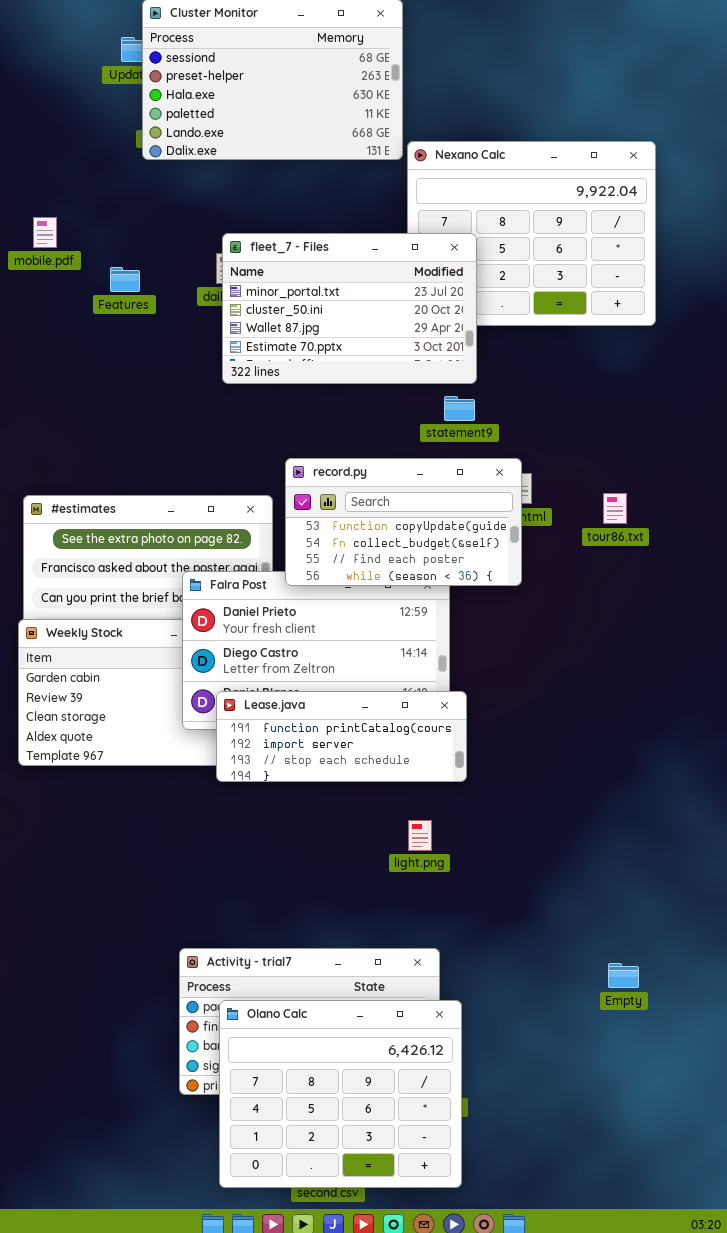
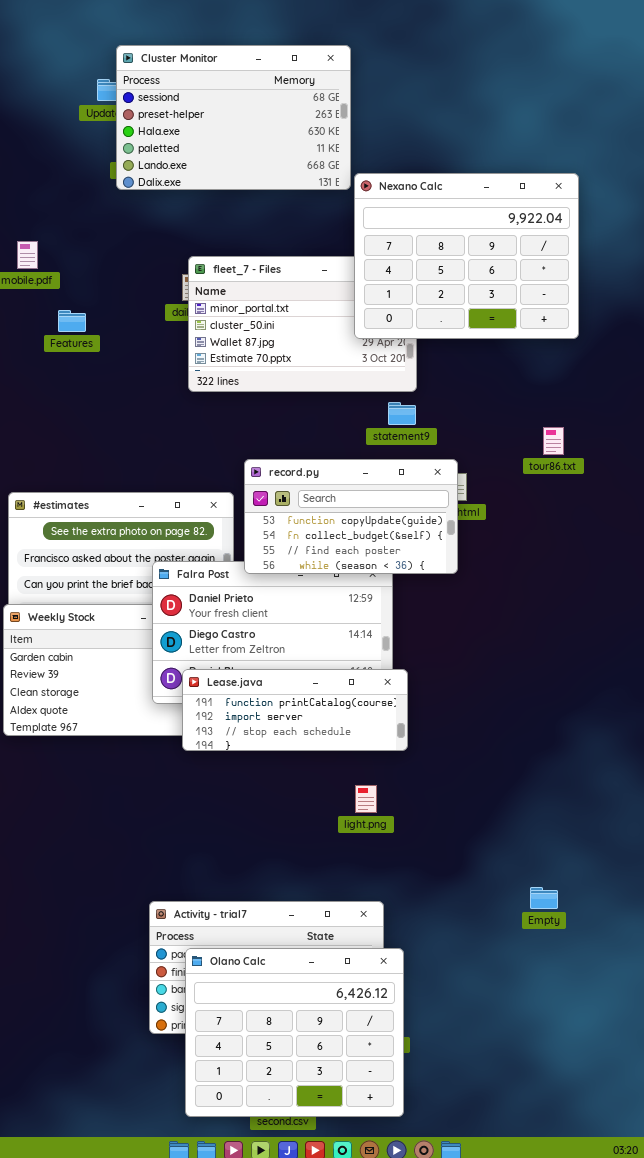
Nexano Calc: [407,141,656,326] -> [354,173,579,339], raised
Features: [110,267,140,292] -> [58,310,86,332], moved
tour86.txt: [603,493,627,524] -> [543,427,564,455], moved
Empty: [608,963,639,988] -> [530,887,558,909], moved

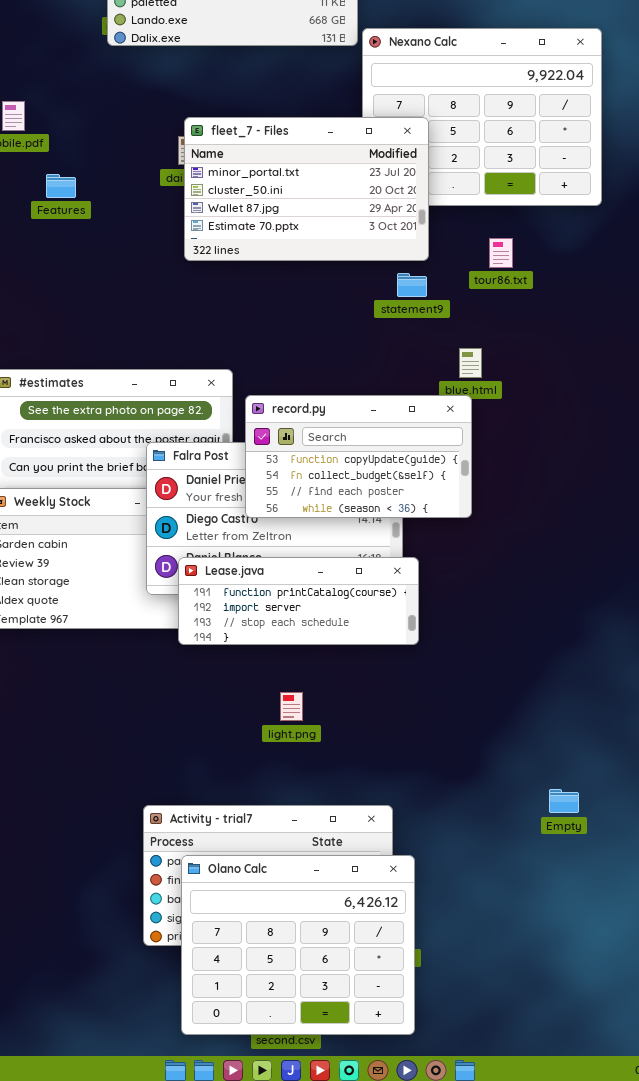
fleet_7 - Files: [188,256,417,392] -> [184,117,429,261], raised
tour86.txt: [543,427,564,455] -> [489,238,513,268], moved
record.py: [244,459,458,574] -> [245,395,472,518], moved
light.png: [355,785,377,813] -> [280,692,303,721], moved

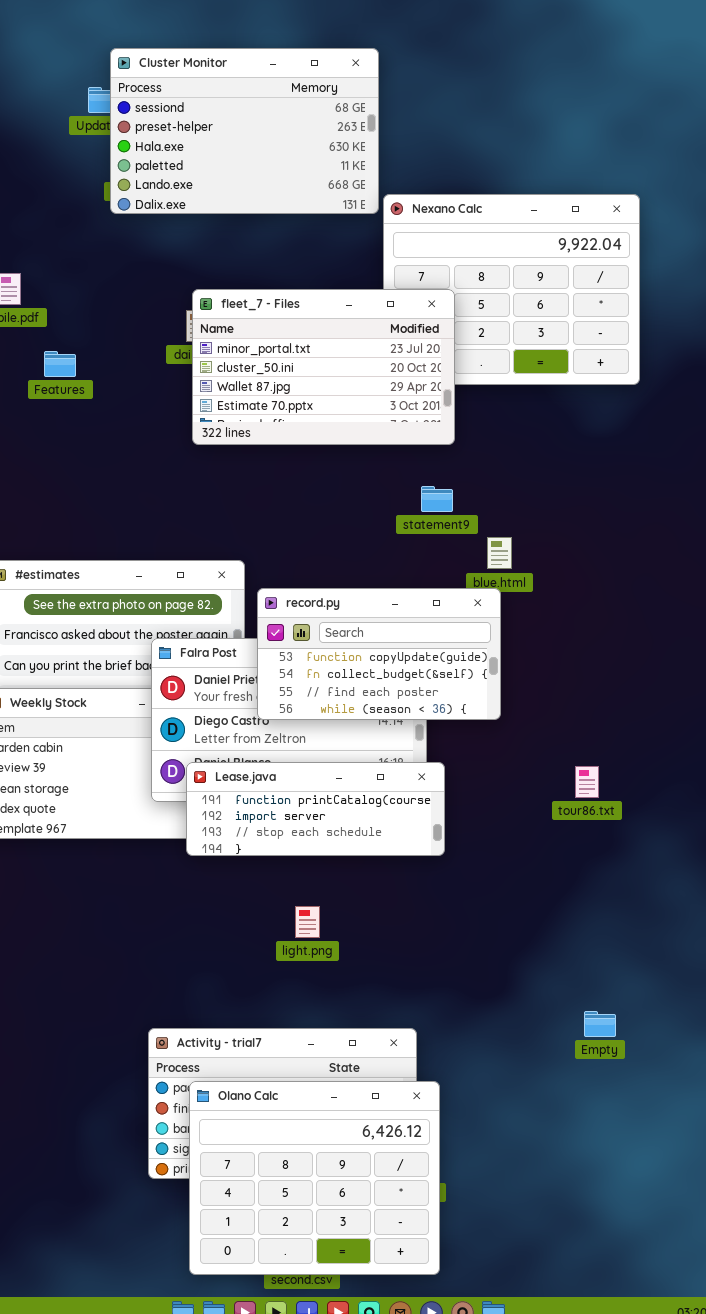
tour86.txt: [489,238,513,268] -> [575,766,599,798], moved
statement9: [397,273,427,297] -> [421,486,453,512], moved

